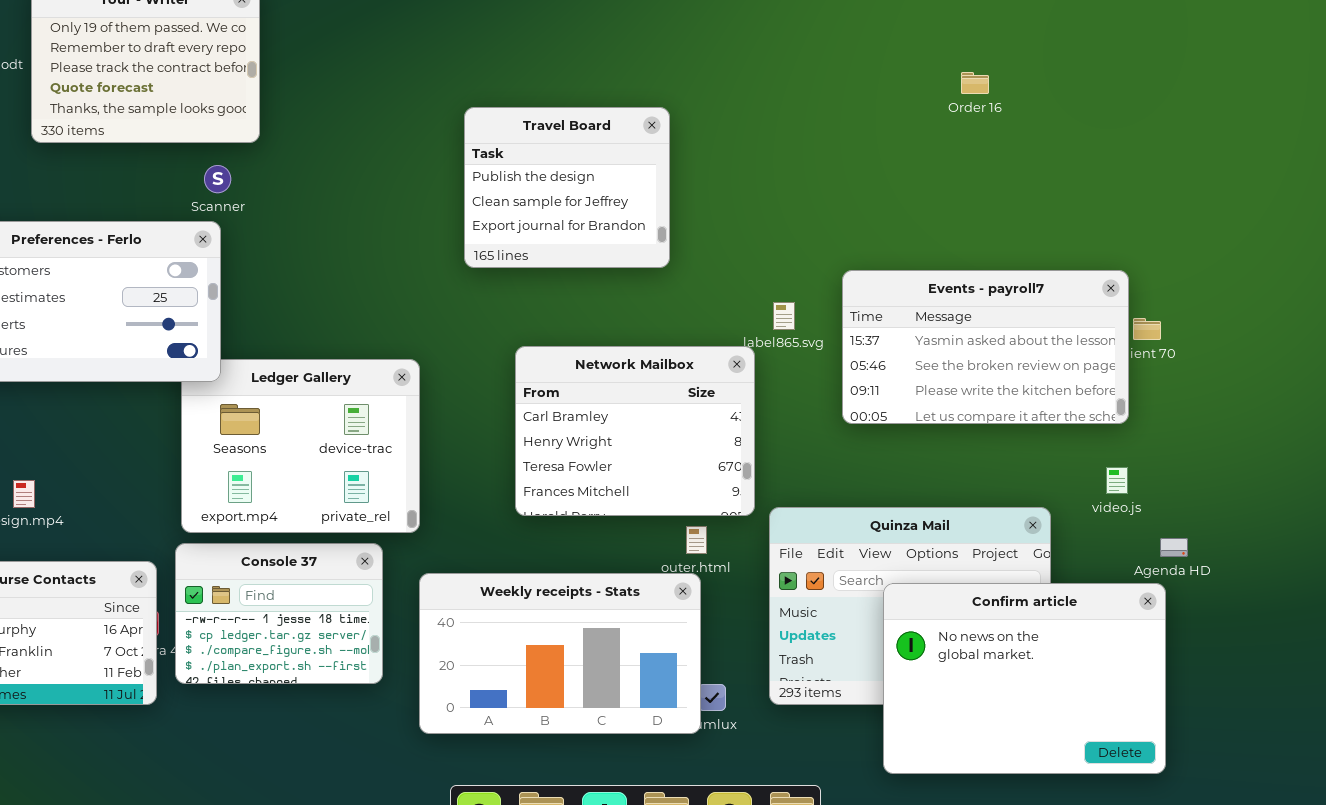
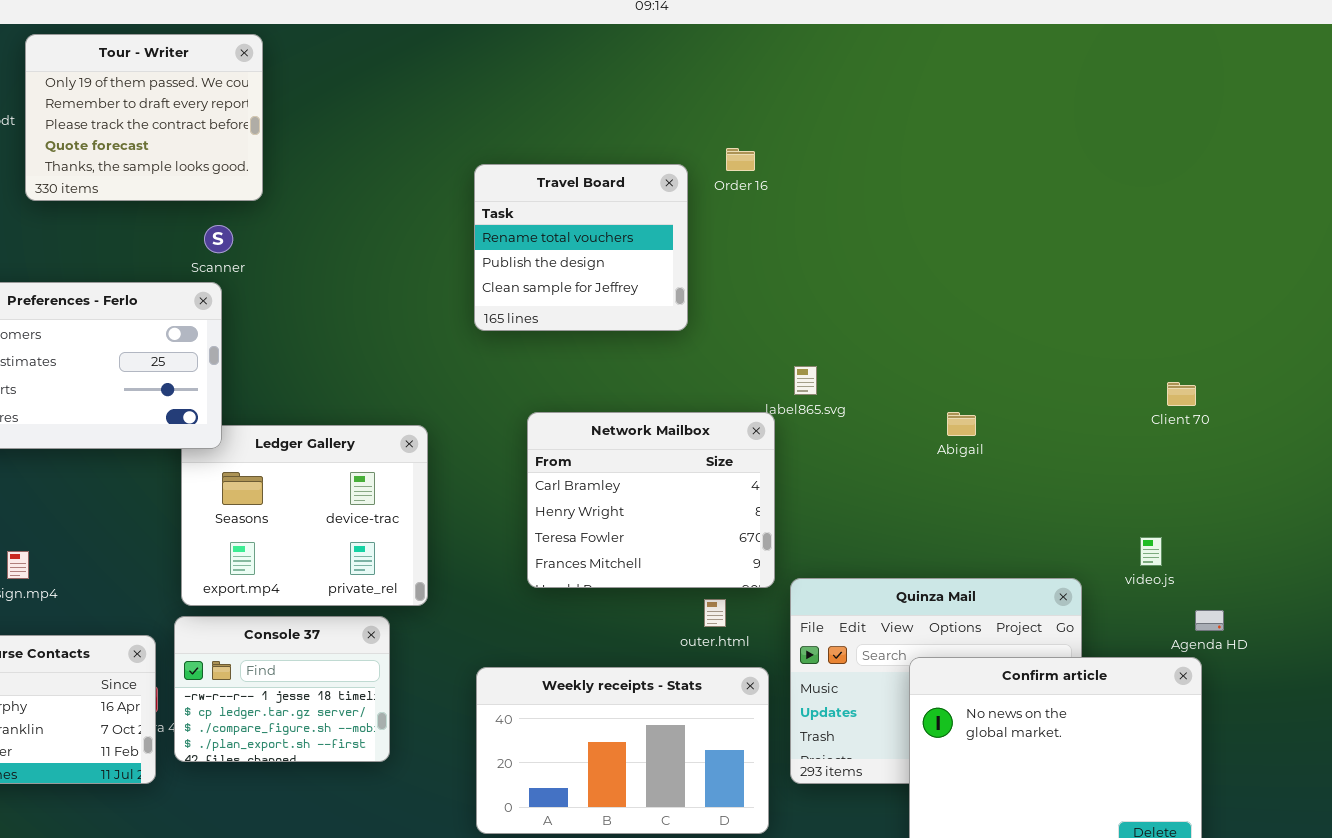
Order 16: [961,72,989,94] -> [726,148,755,171], moved
Travel Board: [464,107,670,268] -> [474,164,688,331], scrolled up 1 row
Events - payroll7: [842,270,1129,424] -> none, closed
Weekly receipts - Stats: [419,573,701,734] -> [476,667,769,834], moved

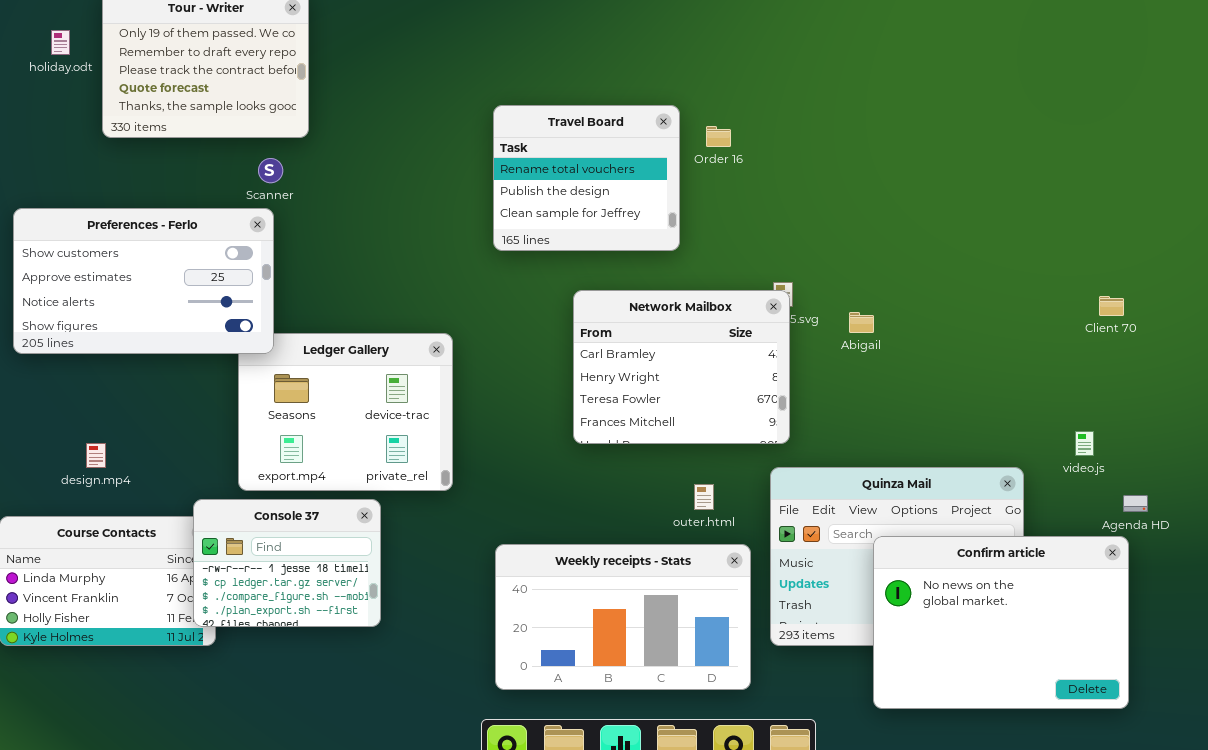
Order 16: [726,148,755,171] -> [706,126,731,147], moved
Network Mailbox: [527,412,775,588] -> [573,290,790,444], moved
Abigail: [947,412,976,436] -> [849,312,874,333], moved
Console 37: [174,616,390,762] -> [193,499,381,627], moved

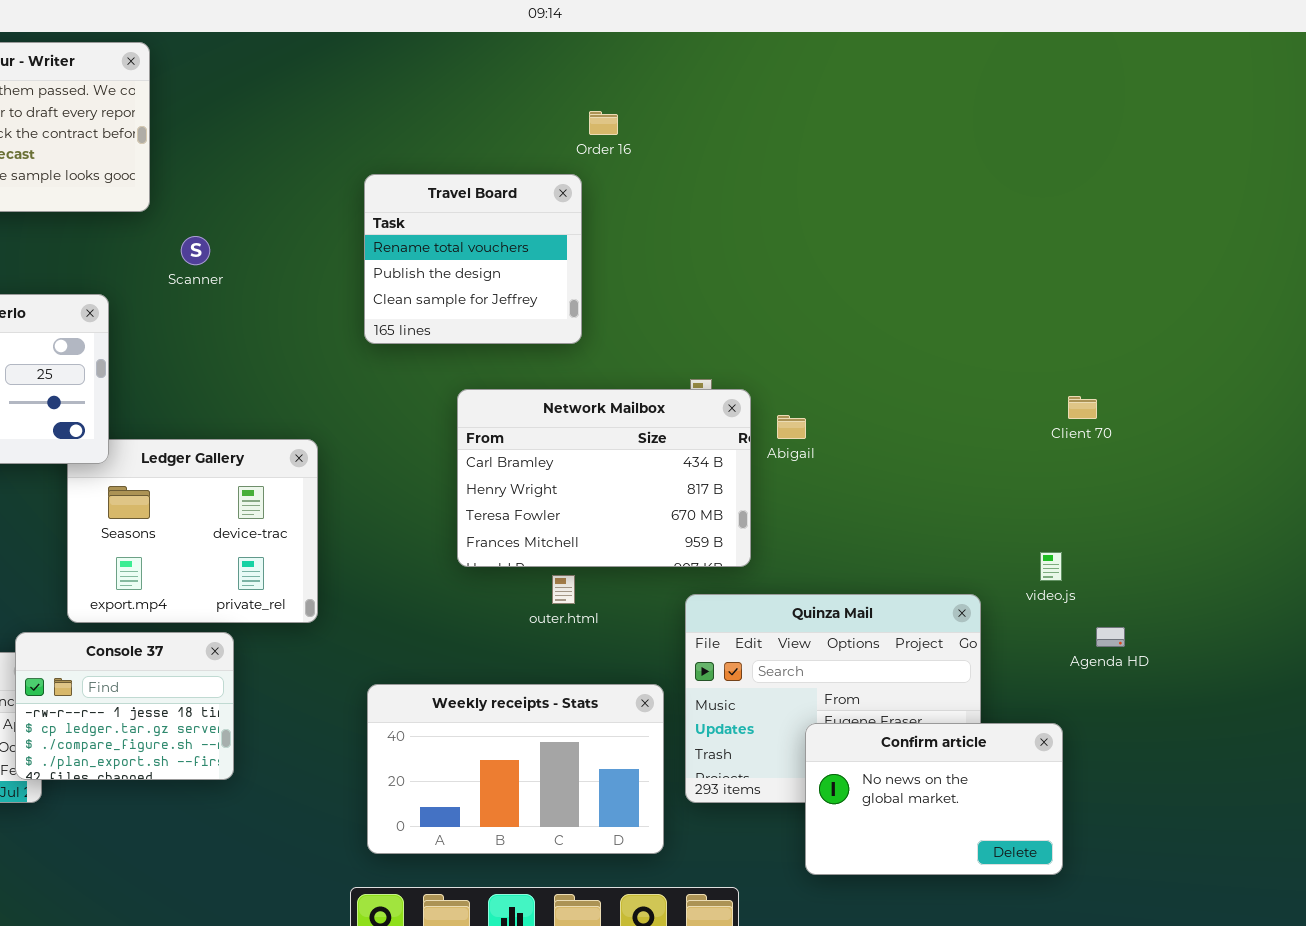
Order 16: [706,126,731,147] -> [589,111,618,135], moved
Scanner: [258,158,283,183] -> [181,236,210,265], moved
Network Mailbox: [573,290,790,444] -> [457,389,751,567], resized
outer.html: [694,484,714,510] -> [552,575,575,604], moved
Confirm article: [873,536,1129,709] -> [805,723,1063,875], resized

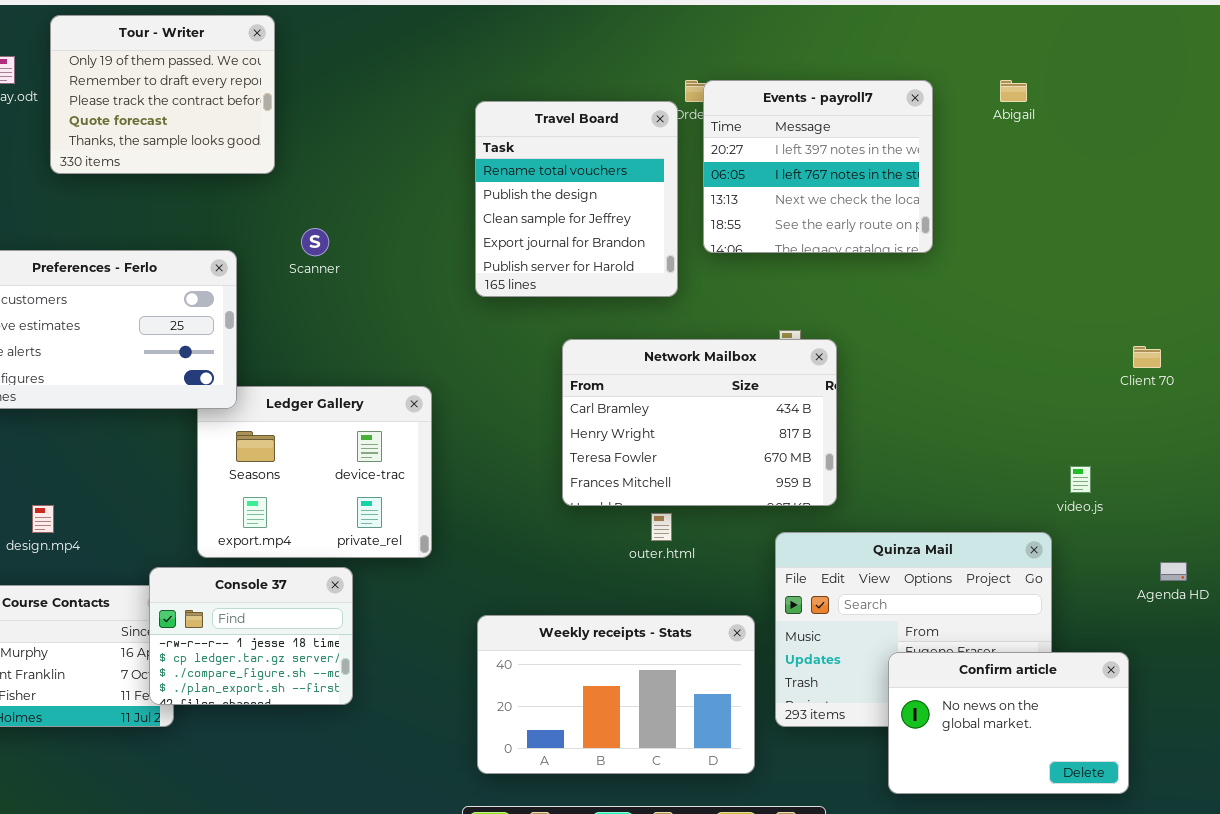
Events - payroll7: none -> [703,80,933,253], opened
Travel Board: [364,174,582,344] -> [475,101,678,297], resized
Scanner: [181,236,210,265] -> [301,228,329,256], moved
Abigail: [777,415,806,439] -> [1000,80,1027,102], moved
video.js: [1040,552,1062,581] -> [1070,466,1091,493], moved

